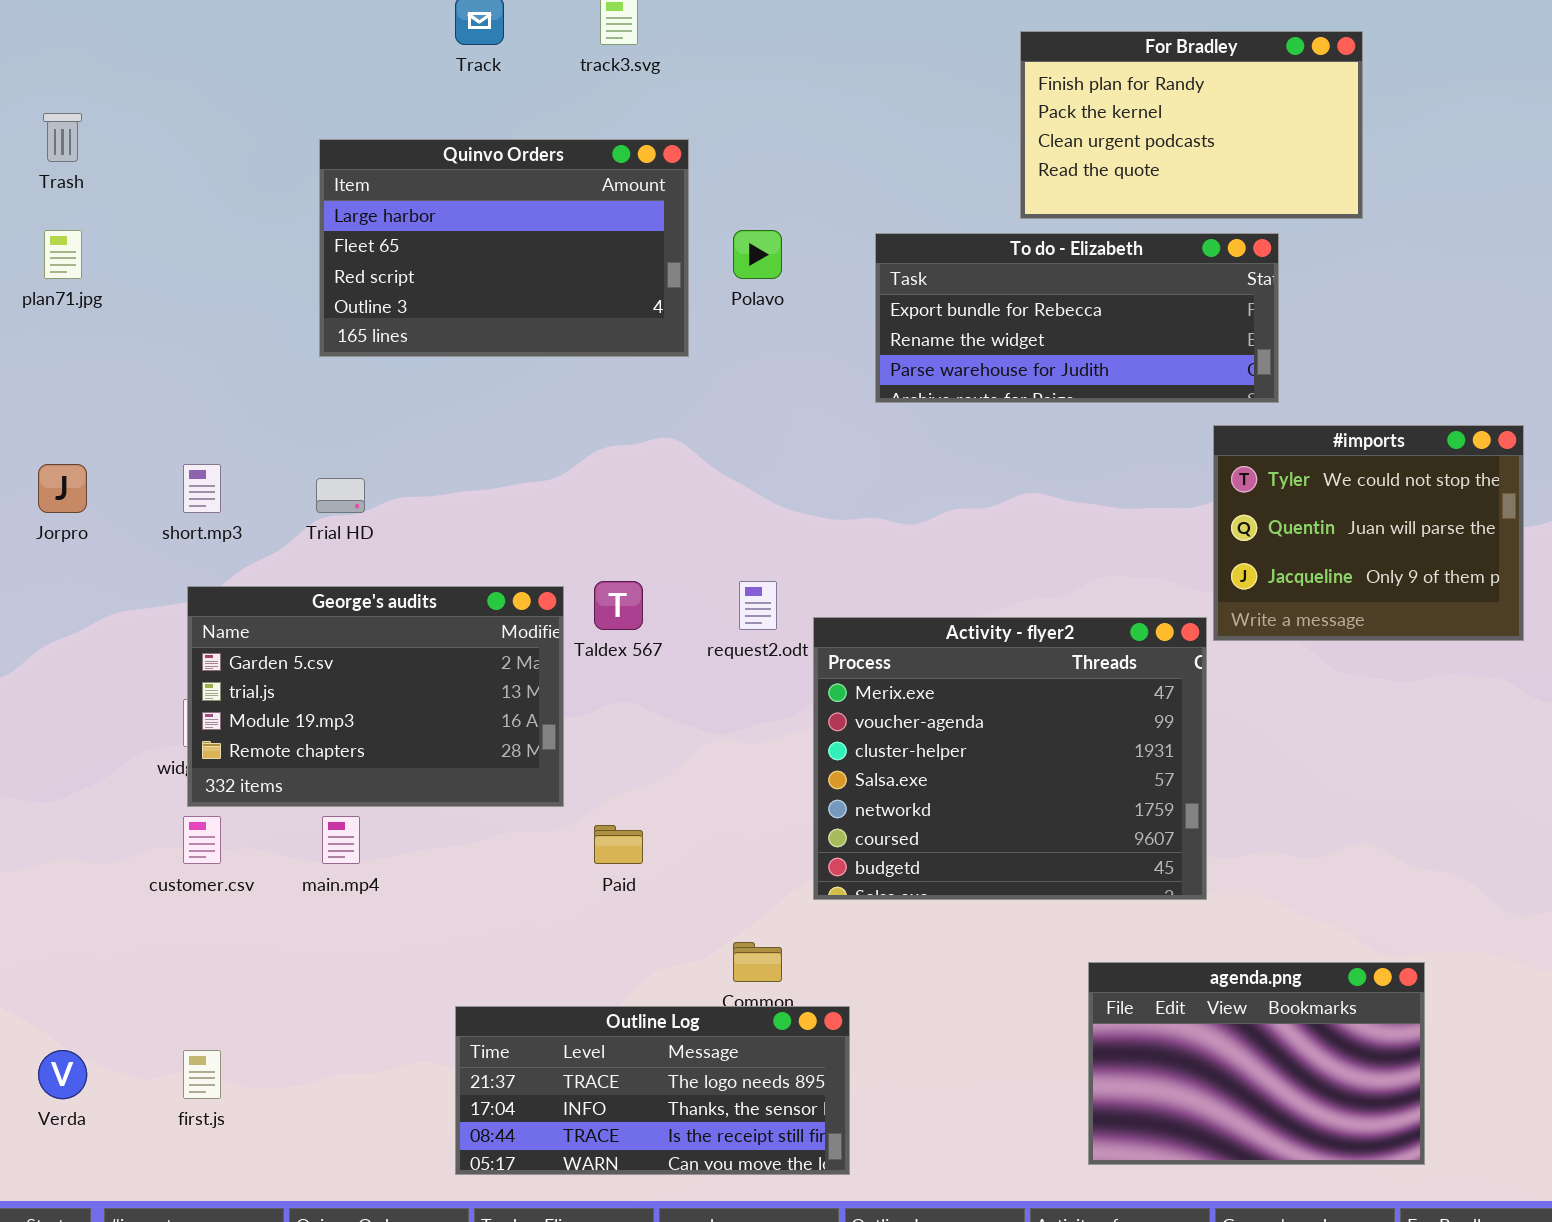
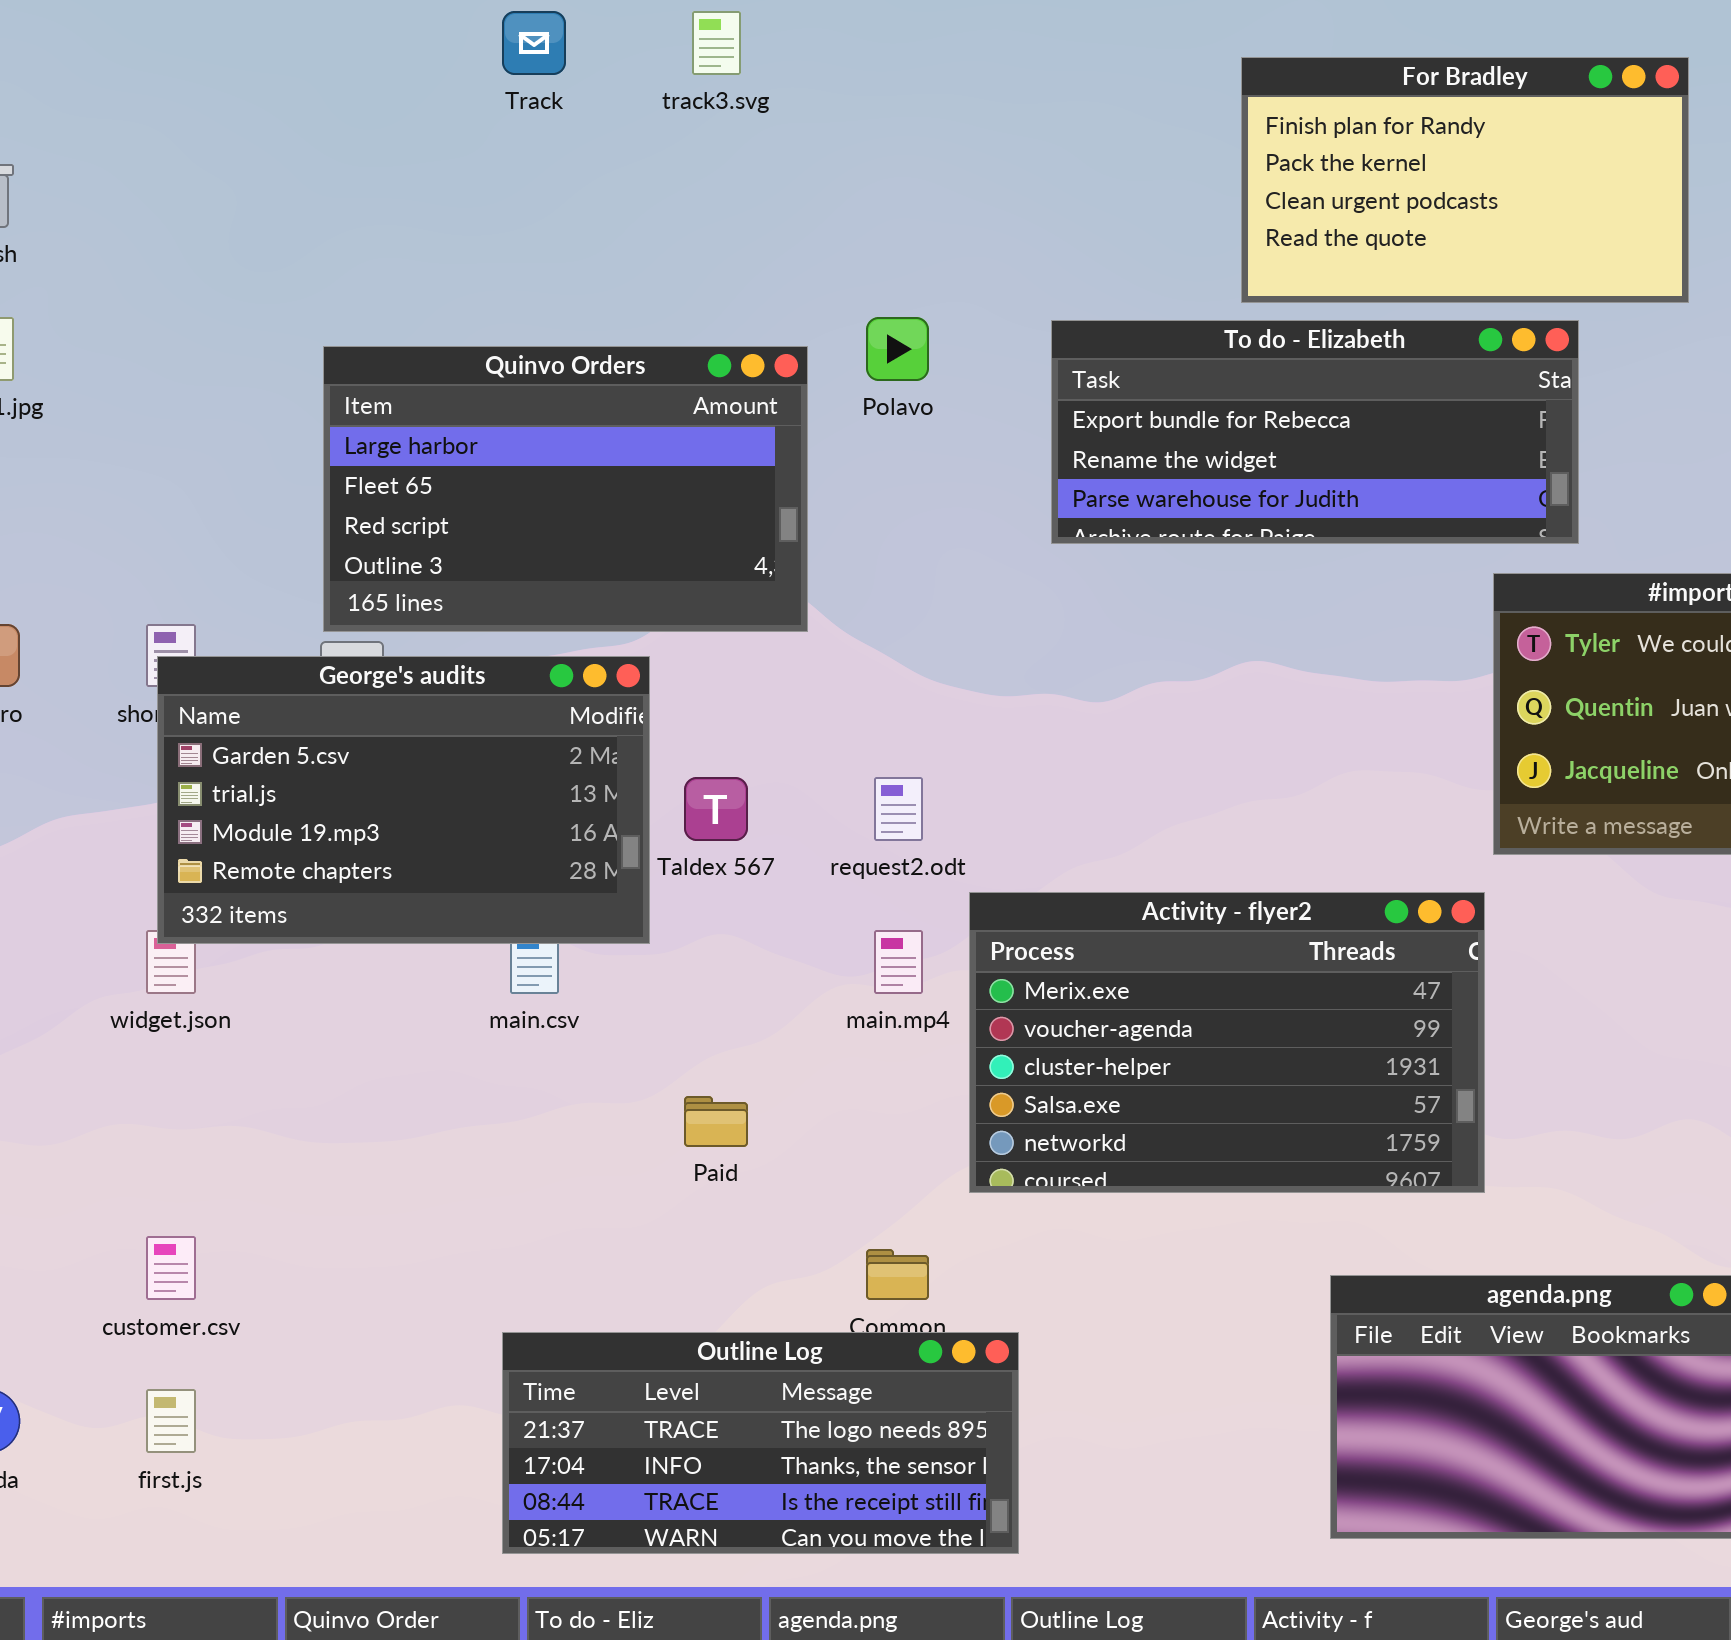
Quinvo Orders: [319,139,689,357] -> [323,346,808,632], moved
George's audits: [187,586,564,807] -> [157,656,650,944], moved
Activity - flyer2: [813,617,1207,900] -> [969,892,1485,1193], resized
customer.csv: [183,816,221,864] -> [146,1236,196,1300], moved
main.mp4: [322,816,360,864] -> [874,930,923,994], moved

